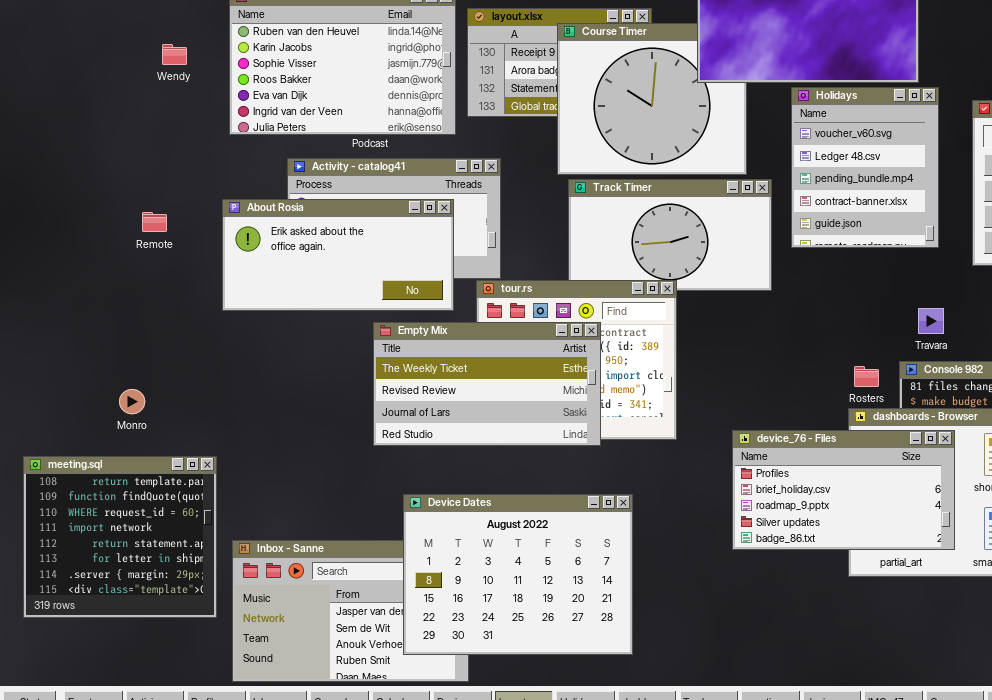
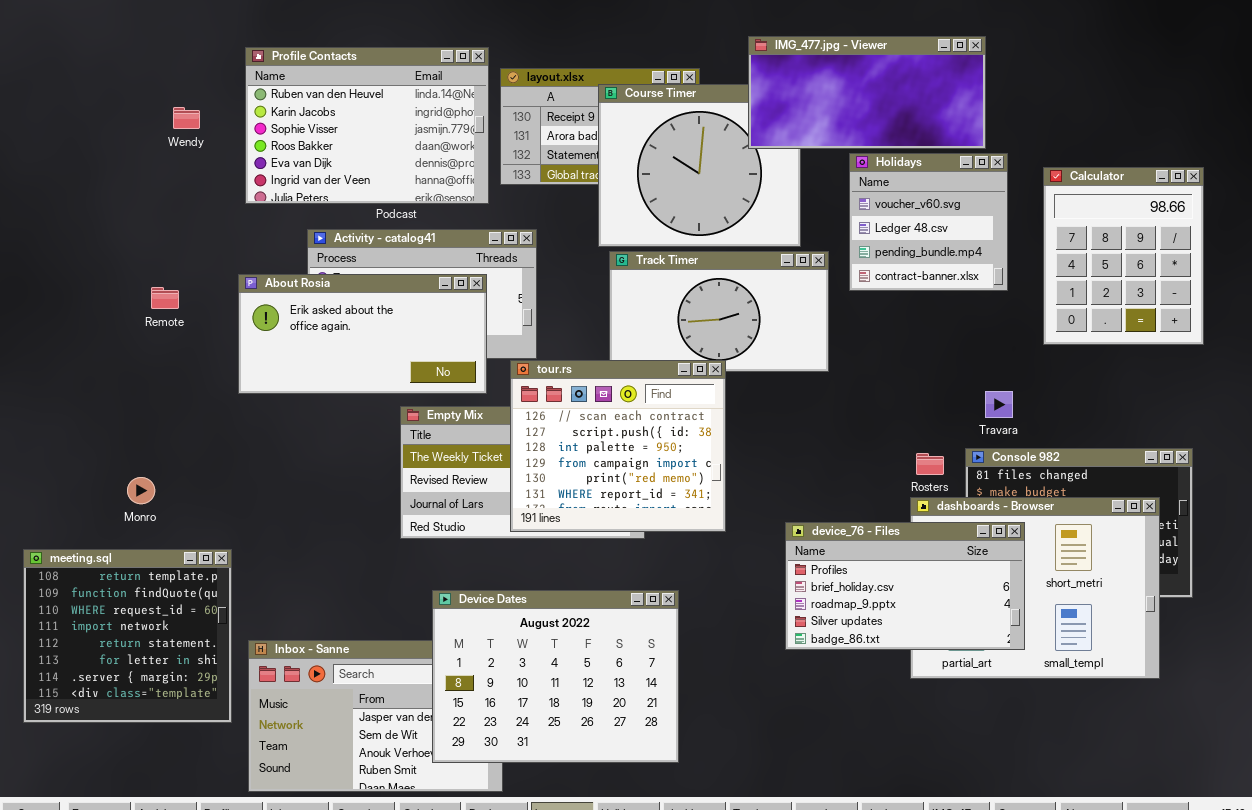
Holidays: [791,87,939,248] -> [849,153,1008,291], resized
tour.rs: [476,280,677,440] -> [510,360,726,532], raised

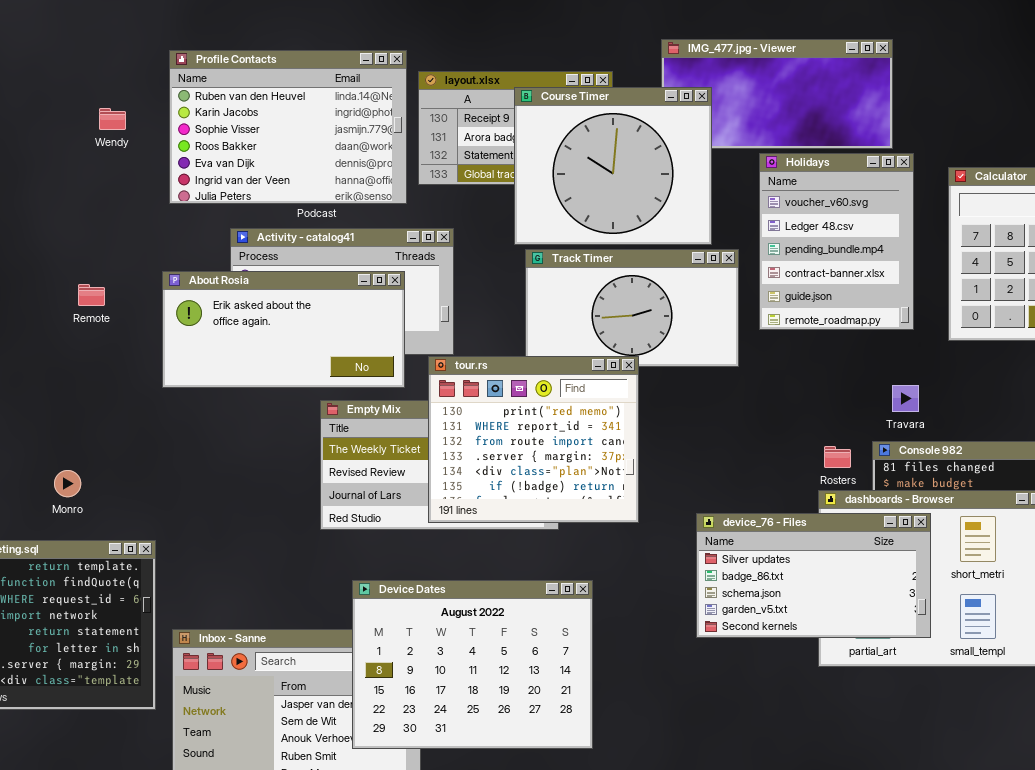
Course Timer: [598,84,801,247] -> [514,87,712,245], raised
Holidays: [849,153,1008,291] -> [759,153,914,330], resized
tour.rs: [510,360,726,532] -> [428,356,639,523], scrolled down 4 rows
device_76 - Files: [785,522,1025,650] -> [696,513,931,638], scrolled down 3 rows

